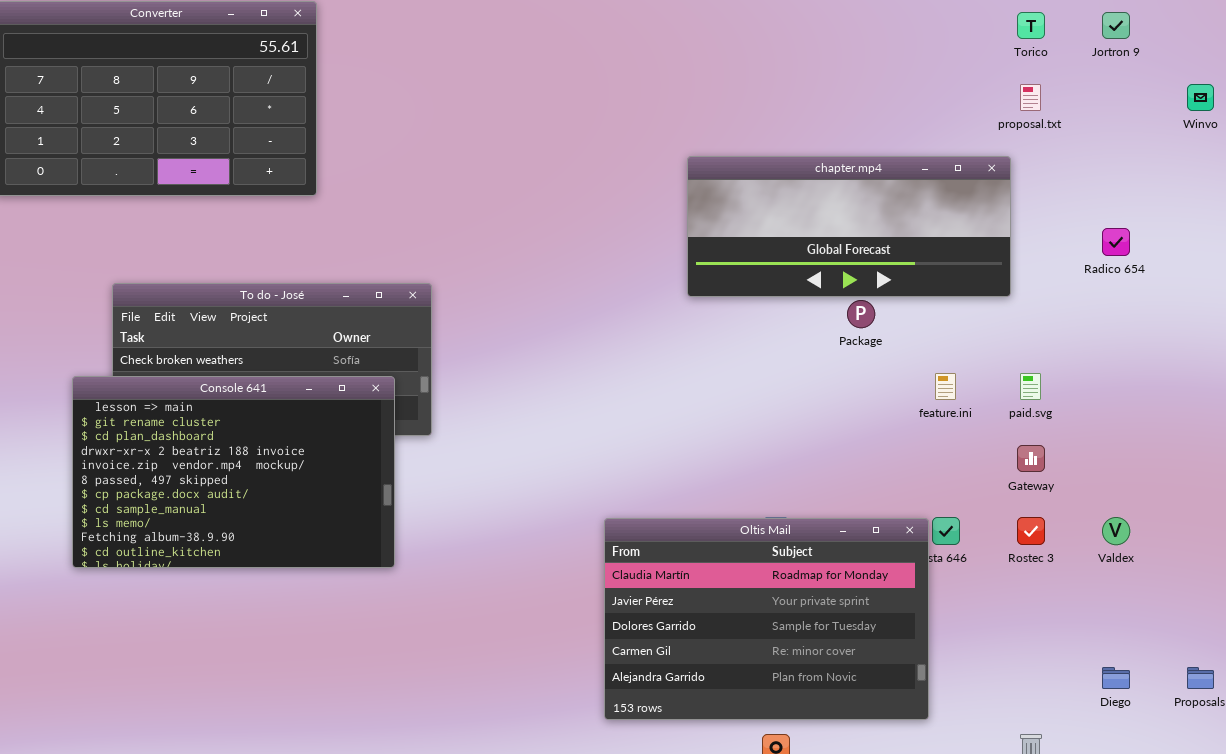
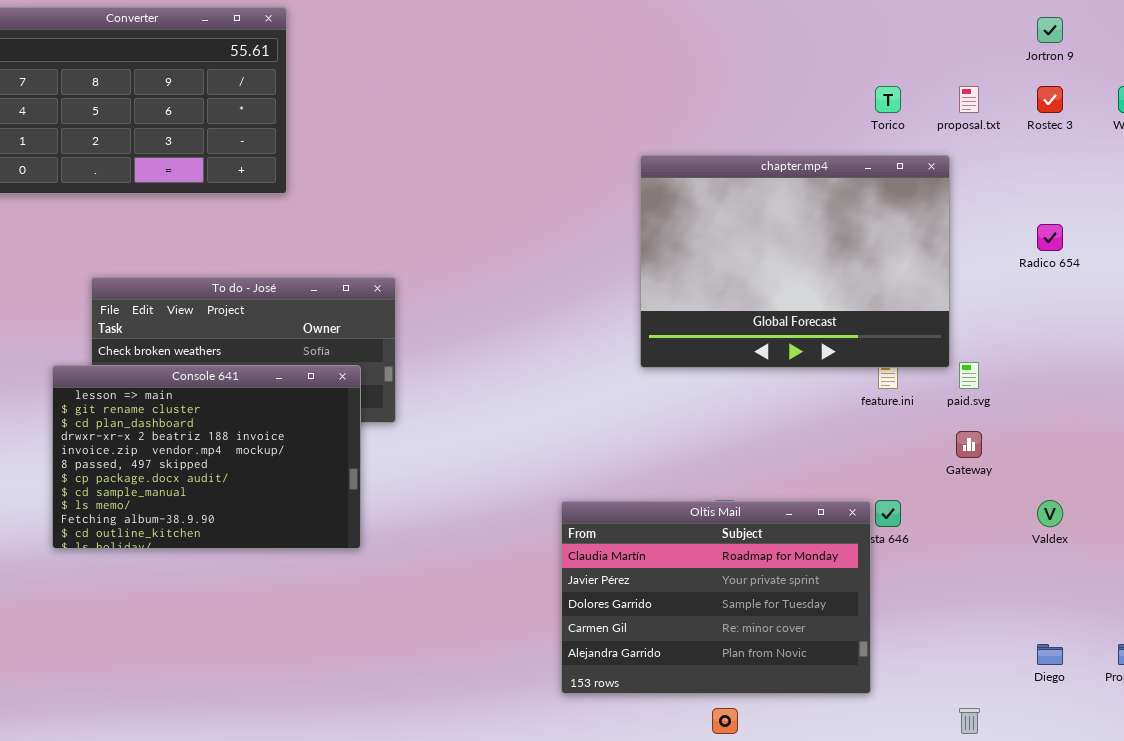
Torico: [1017,12,1045,39] -> [875,86,901,113], moved
chapter.mp4: [687,156,1011,297] -> [640,155,950,368], resized
Rostec 3: [1017,517,1045,545] -> [1037,86,1063,113], moved

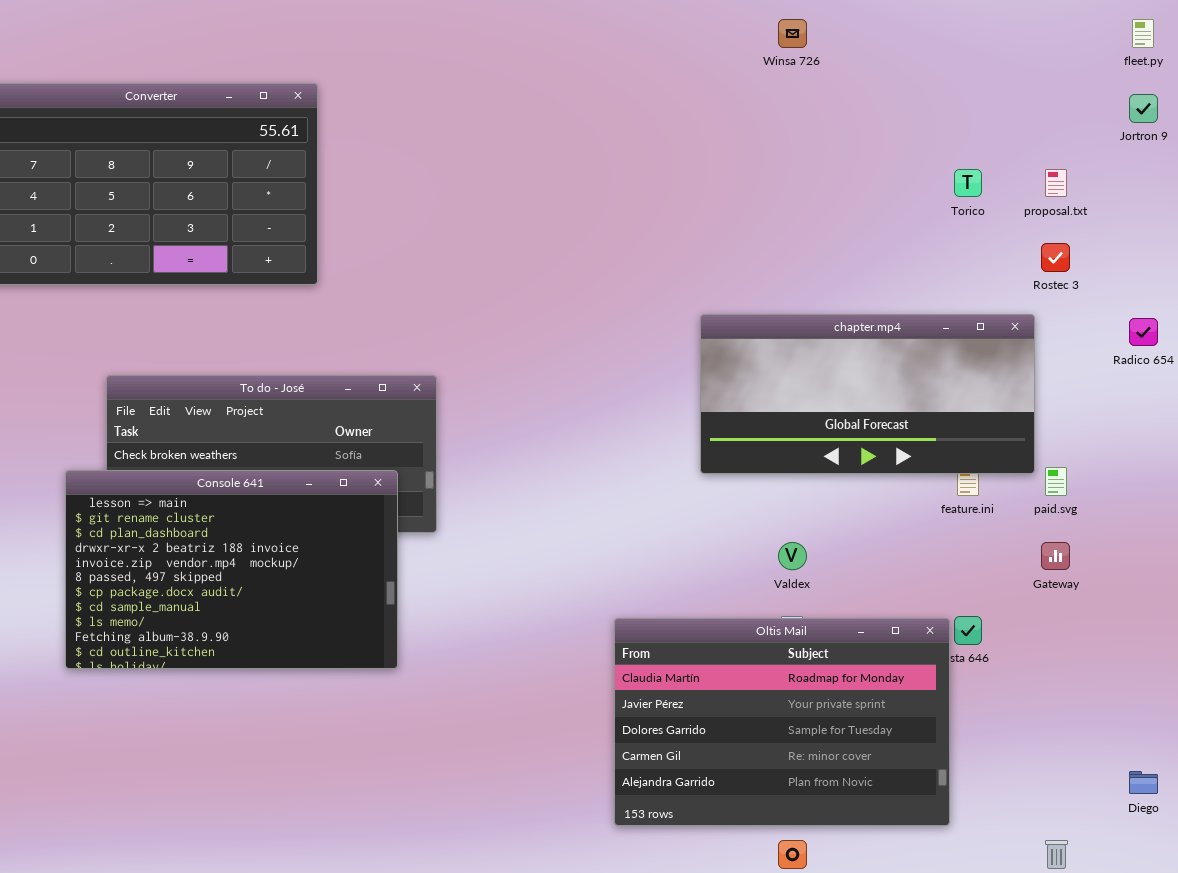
Rostec 3: [1037,86,1063,113] -> [1041,243,1070,272], moved
chapter.mp4: [640,155,950,368] -> [700,314,1035,474], resized
Valdex: [1037,500,1063,527] -> [778,542,807,570], moved

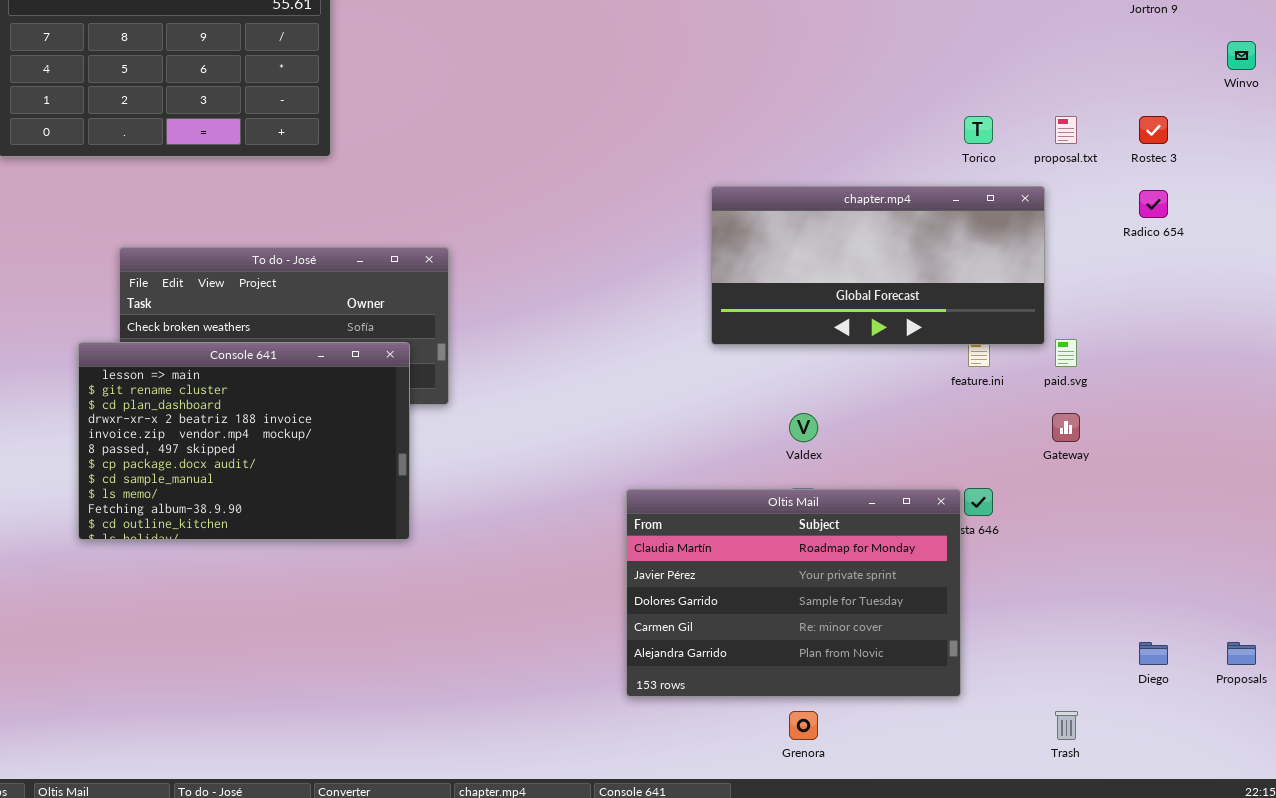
Torico: [954,169,982,197] -> [964,116,993,144], moved
proposal.txt: [1045,169,1067,197] -> [1055,116,1077,144], moved
Rostec 3: [1041,243,1070,272] -> [1139,116,1168,144], moved

